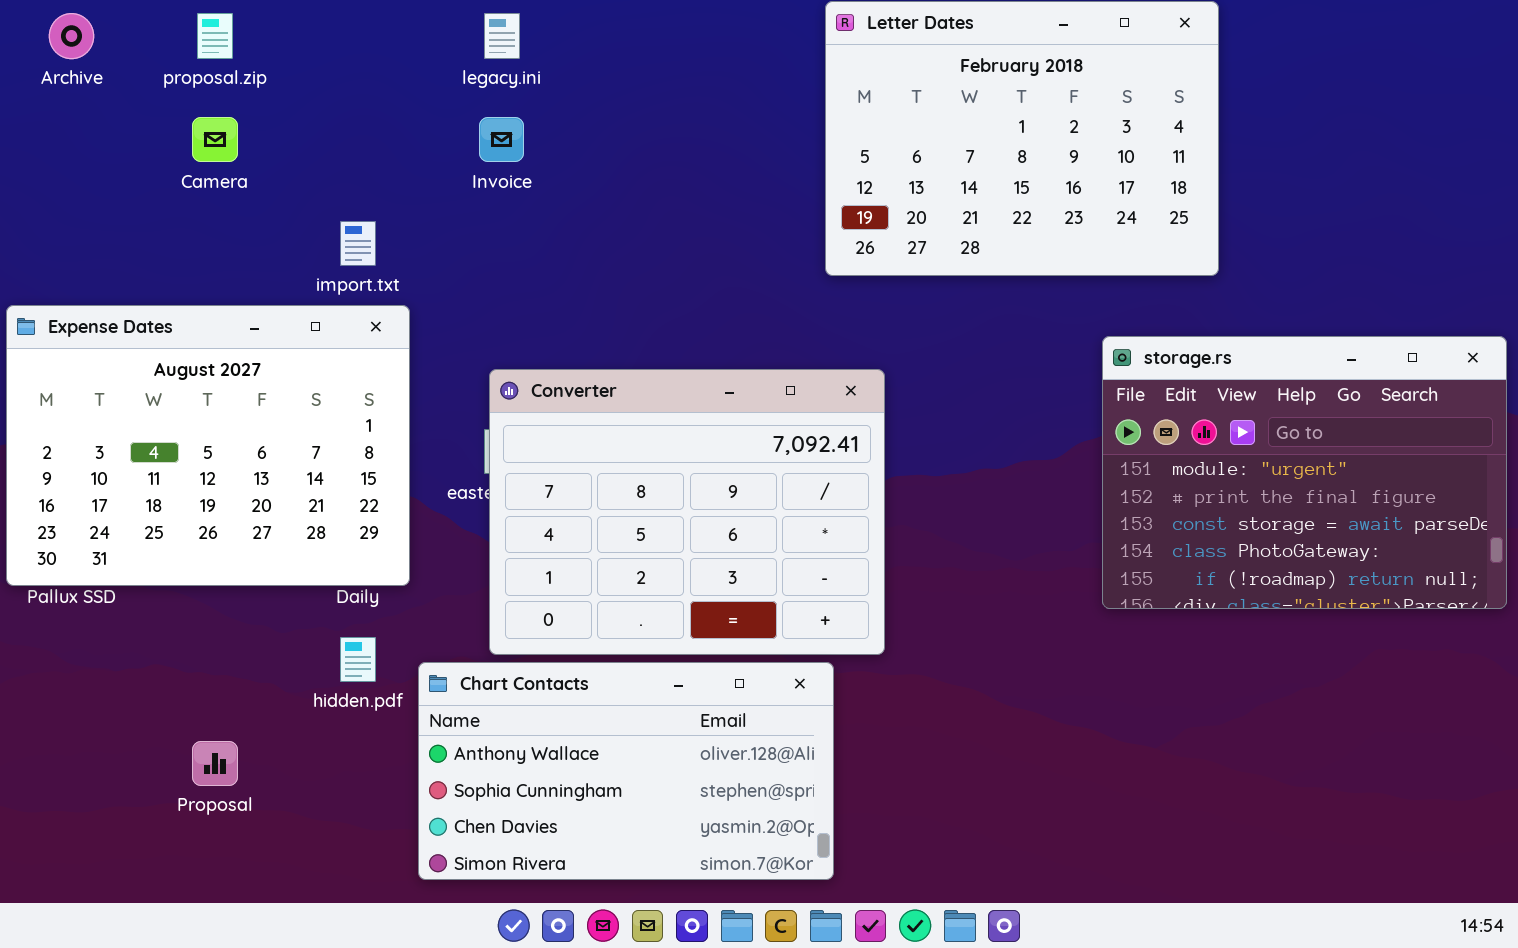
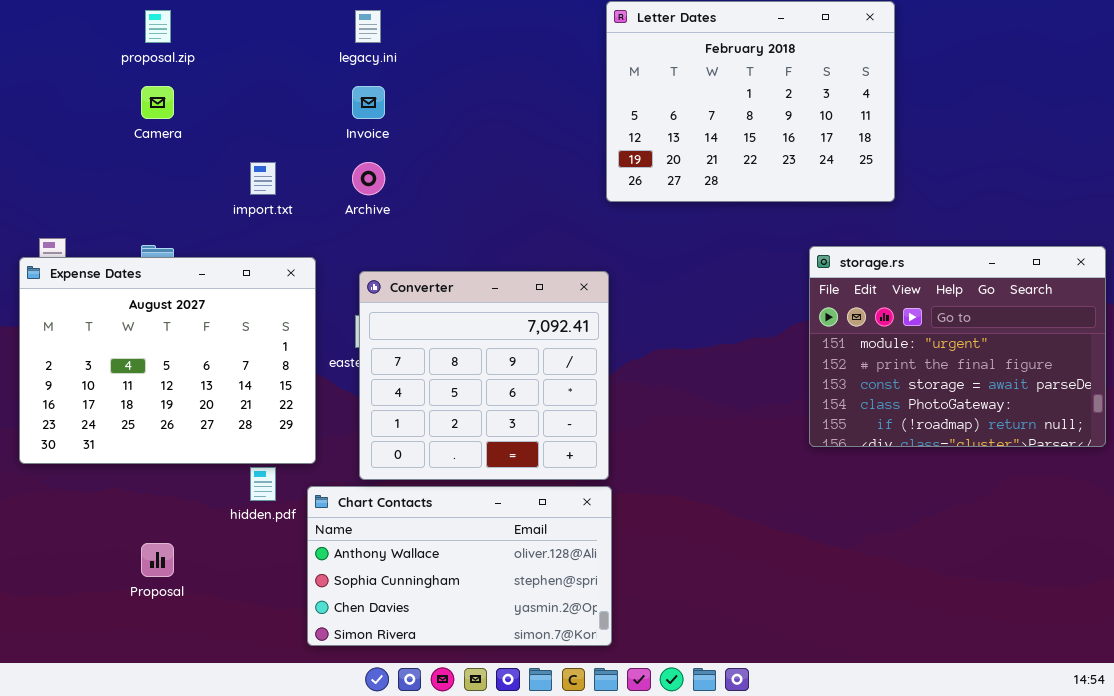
Archive: [49,13,94,59] -> [352,162,385,195], moved
Expense Dates: [6,305,410,586] -> [19,257,316,464], moved
Converter: [489,369,885,655] -> [359,271,609,480], resized

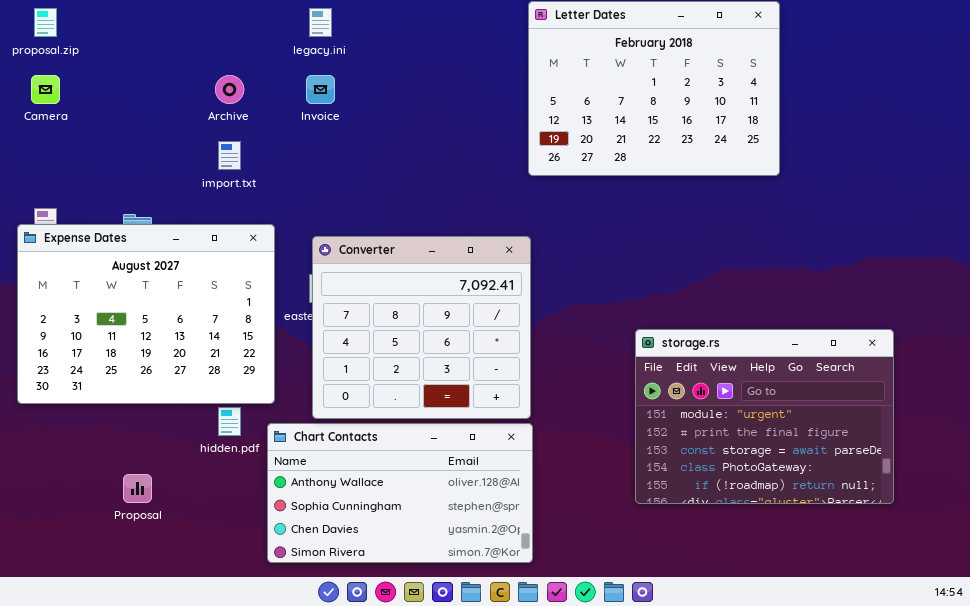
proposal.zip: [145,10,171,43] -> [34,8,57,37], moved
Camera: [141,86,174,119] -> [31,75,60,104], moved
Archive: [352,162,385,195] -> [215,75,244,104], moved
storage.rs: [809,246,1106,447] -> [635,329,894,504], moved

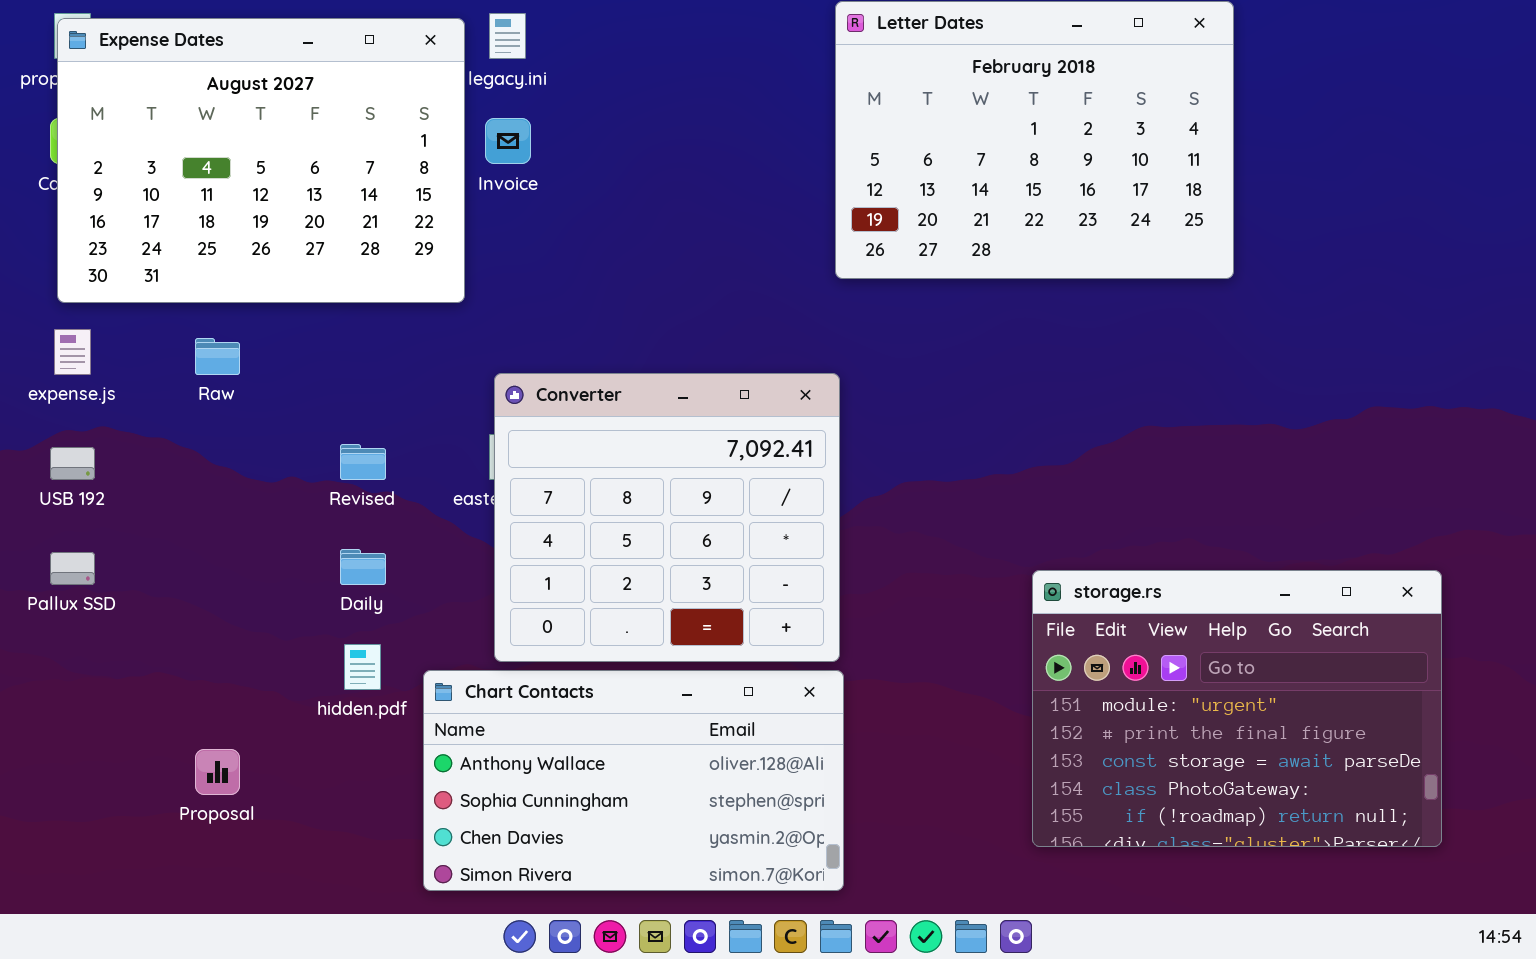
Expense Dates: [17,224,275,404] -> [57,18,465,303], moved
storage.rs: [635,329,894,504] -> [1032,570,1442,847], moved

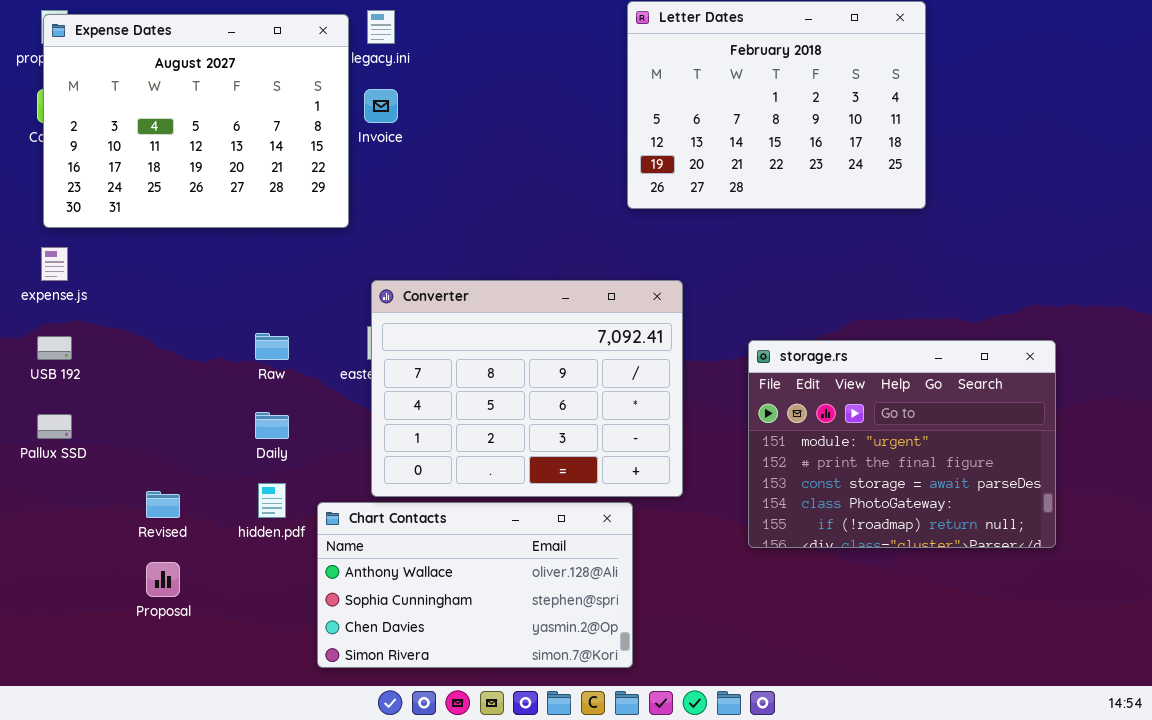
Raw: [195,338,240,375] -> [255,333,289,360], moved
Converter: [494,373,840,662] -> [371,280,683,497], resized
Revised: [340,444,386,480] -> [146,491,180,518], moved
storage.rs: [1032,570,1442,847] -> [748,340,1056,548], moved

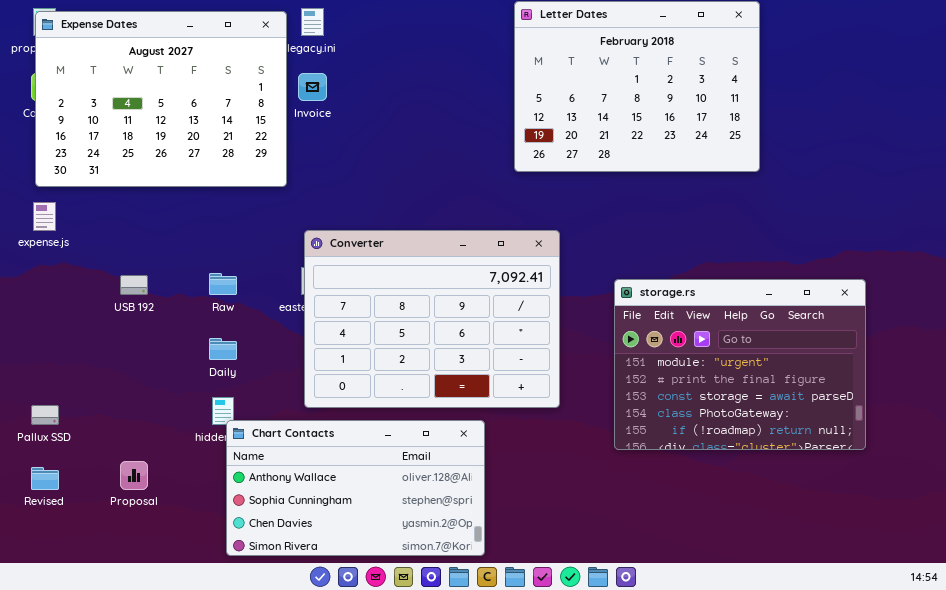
USB 192: [37,336,72,360] -> [120,275,148,295], moved
Pallux SSD: [37,414,72,439] -> [31,405,59,425], moved
Revised: [146,491,180,518] -> [31,467,59,490], moved
Chart Contacts: [317,502,633,668] -> [226,420,485,556], moved

